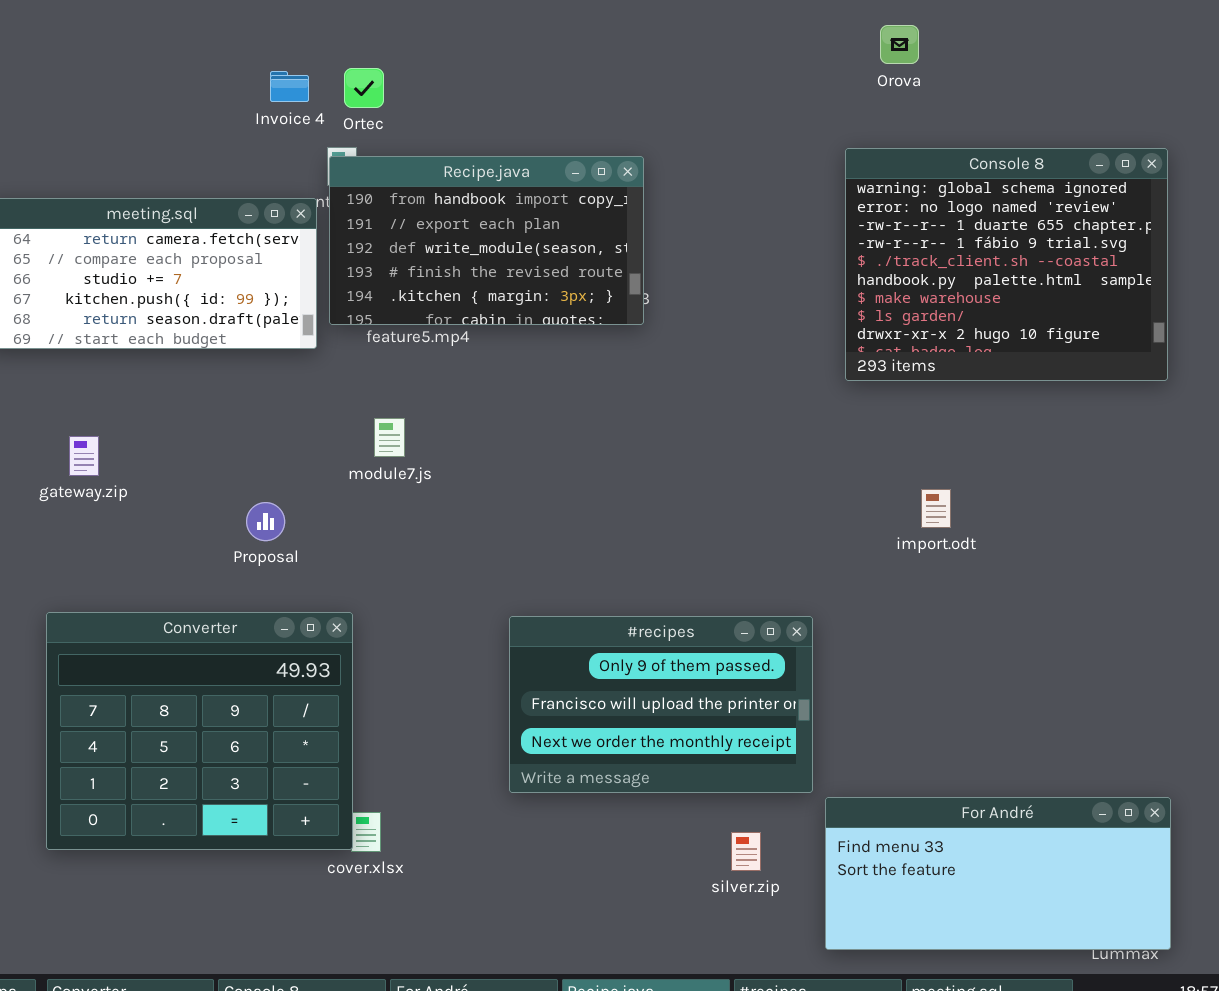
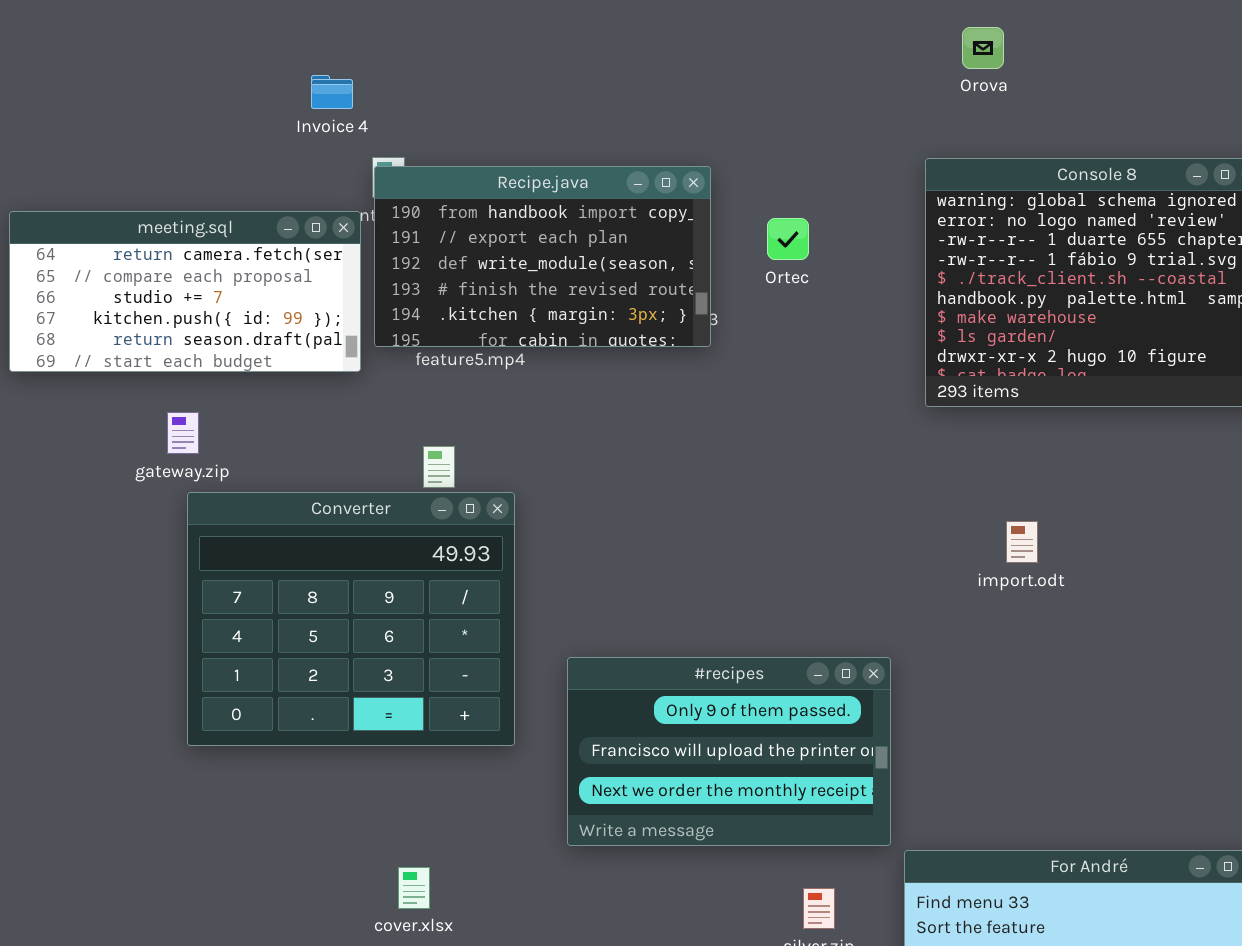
Ortec: [344,68,384,108] -> [767,218,809,260], moved
gateway.zip: [69,436,99,476] -> [167,412,199,454], moved
Converter: [46,612,353,850] -> [187,492,515,746], moved

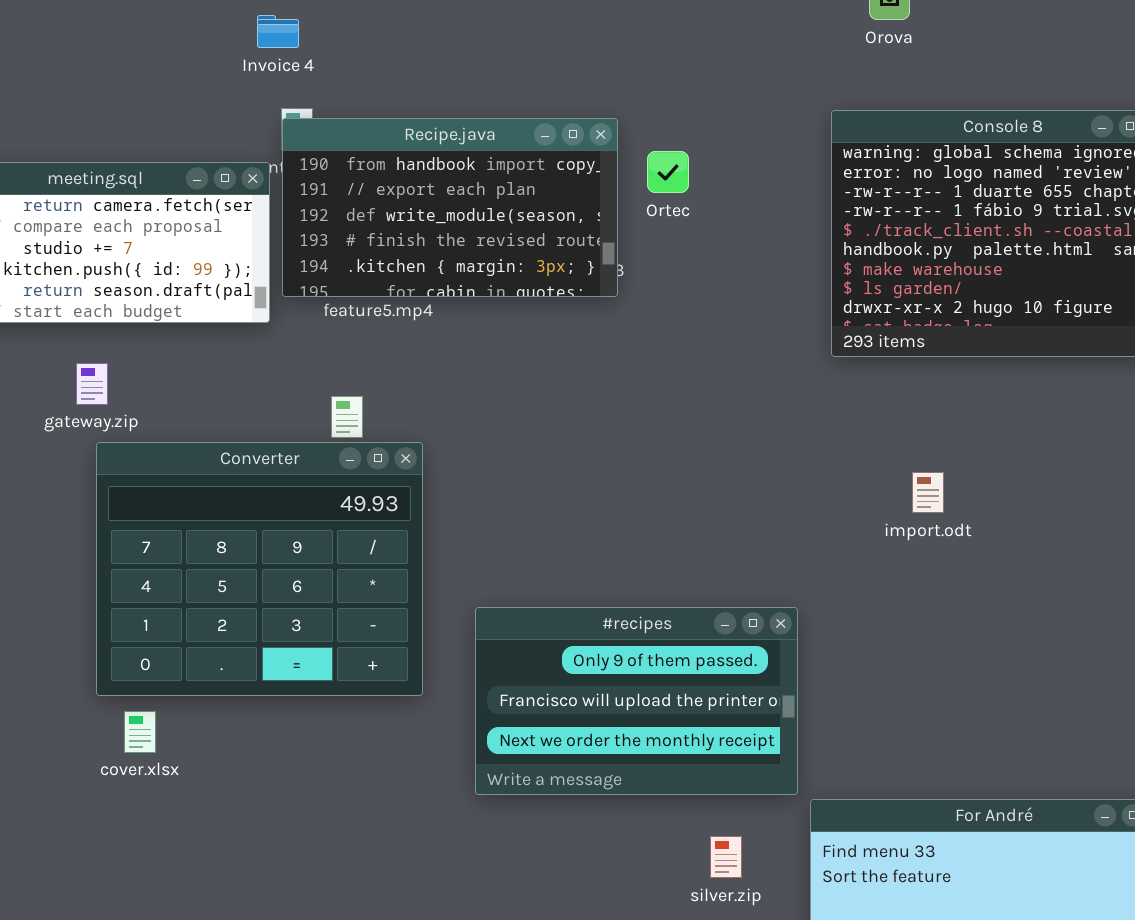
Invoice 4: [311,75,353,109] -> [257,15,299,48], moved
Ortec: [767,218,809,260] -> [647,151,689,193], moved
cover.xlsx: [398,867,430,909] -> [124,711,156,753], moved

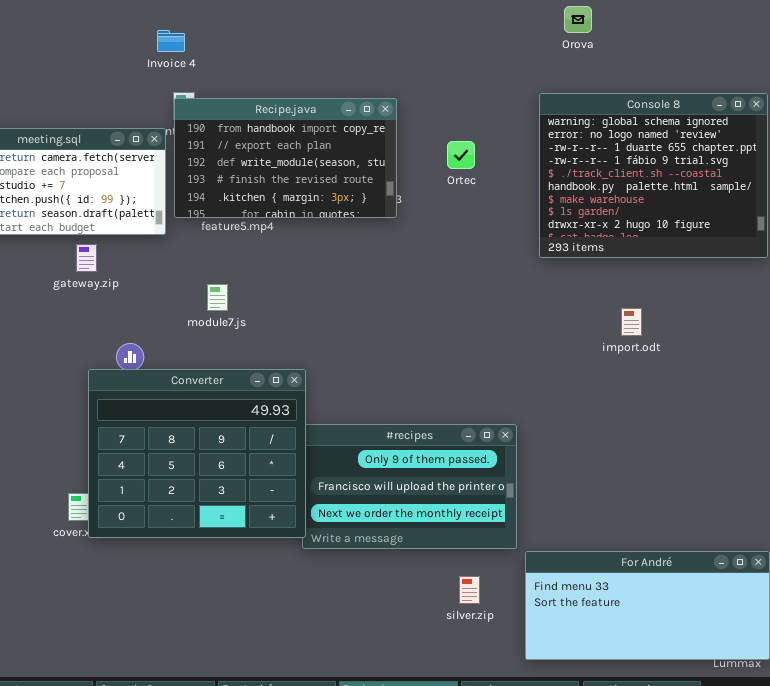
Ortec: [647,151,689,193] -> [447,141,475,169], moved
gateway.zip: [76,363,108,405] -> [76,244,97,272], moved
Converter: [96,442,423,696] -> [88,369,306,538], moved
import.odt: [912,472,944,513] -> [621,308,642,336], moved

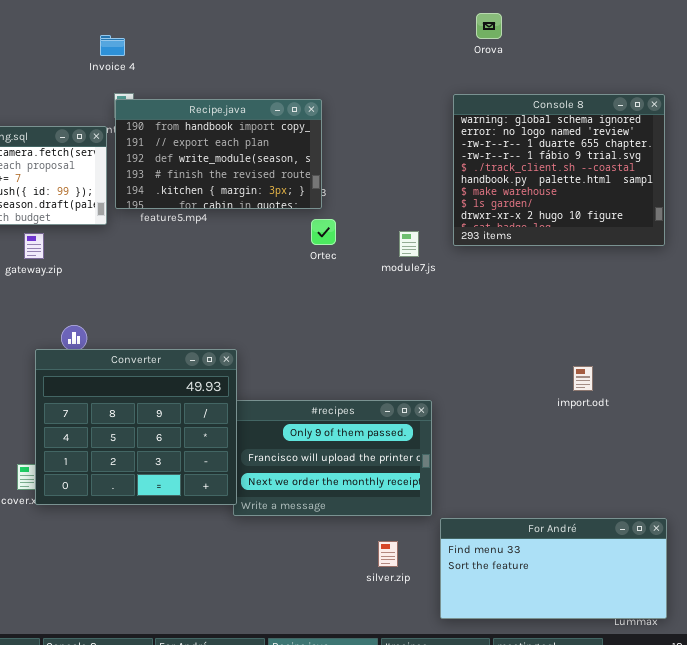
Ortec: [447,141,475,169] -> [311,219,336,245], moved
module7.js: [207,284,228,311] -> [399,231,419,257], moved
import.odt: [621,308,642,336] -> [573,366,593,391], moved

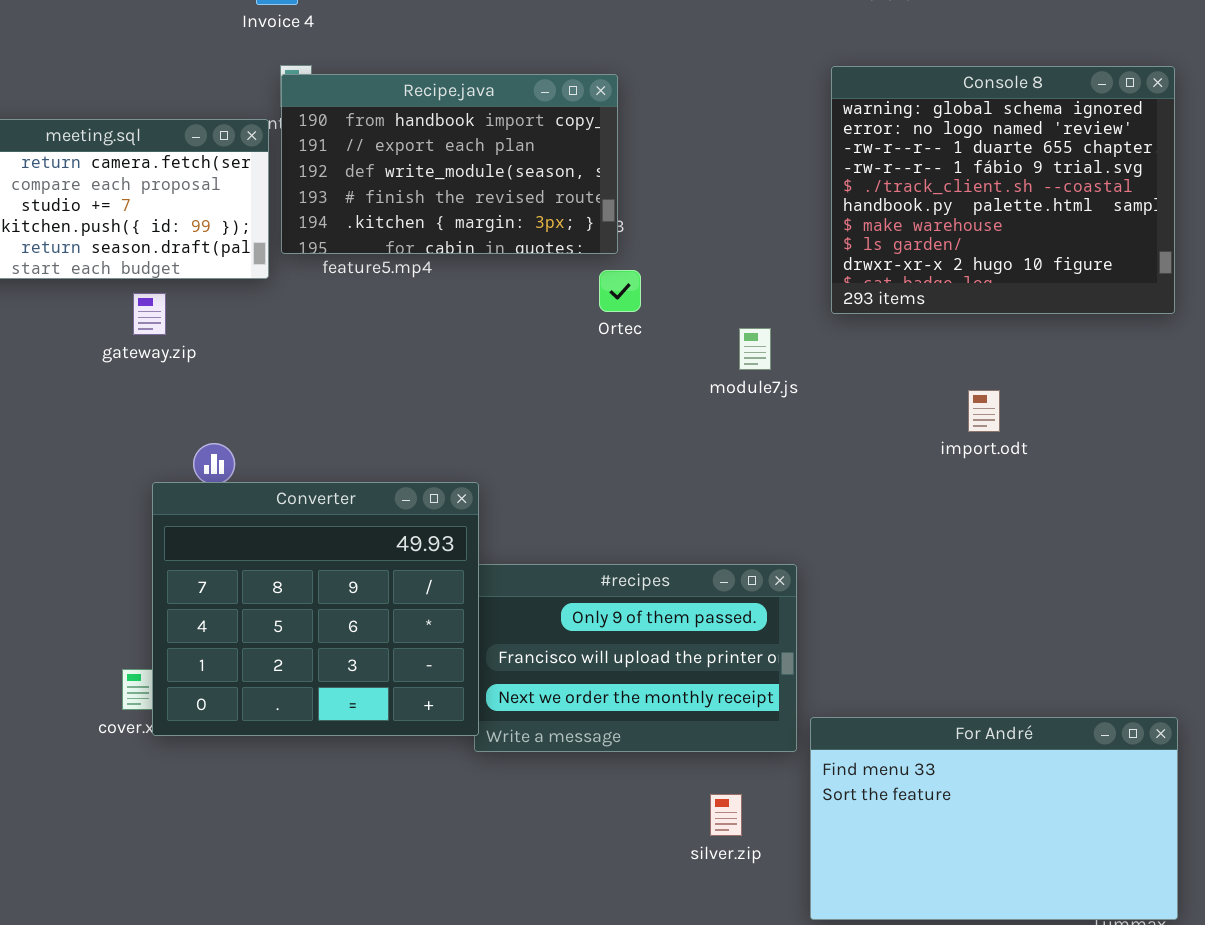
module7.js: [399,231,419,257] -> [739,328,771,370], moved
import.odt: [573,366,593,391] -> [968,390,1000,432], moved
For André: [440,518,667,619] -> [810,717,1178,920], resized

